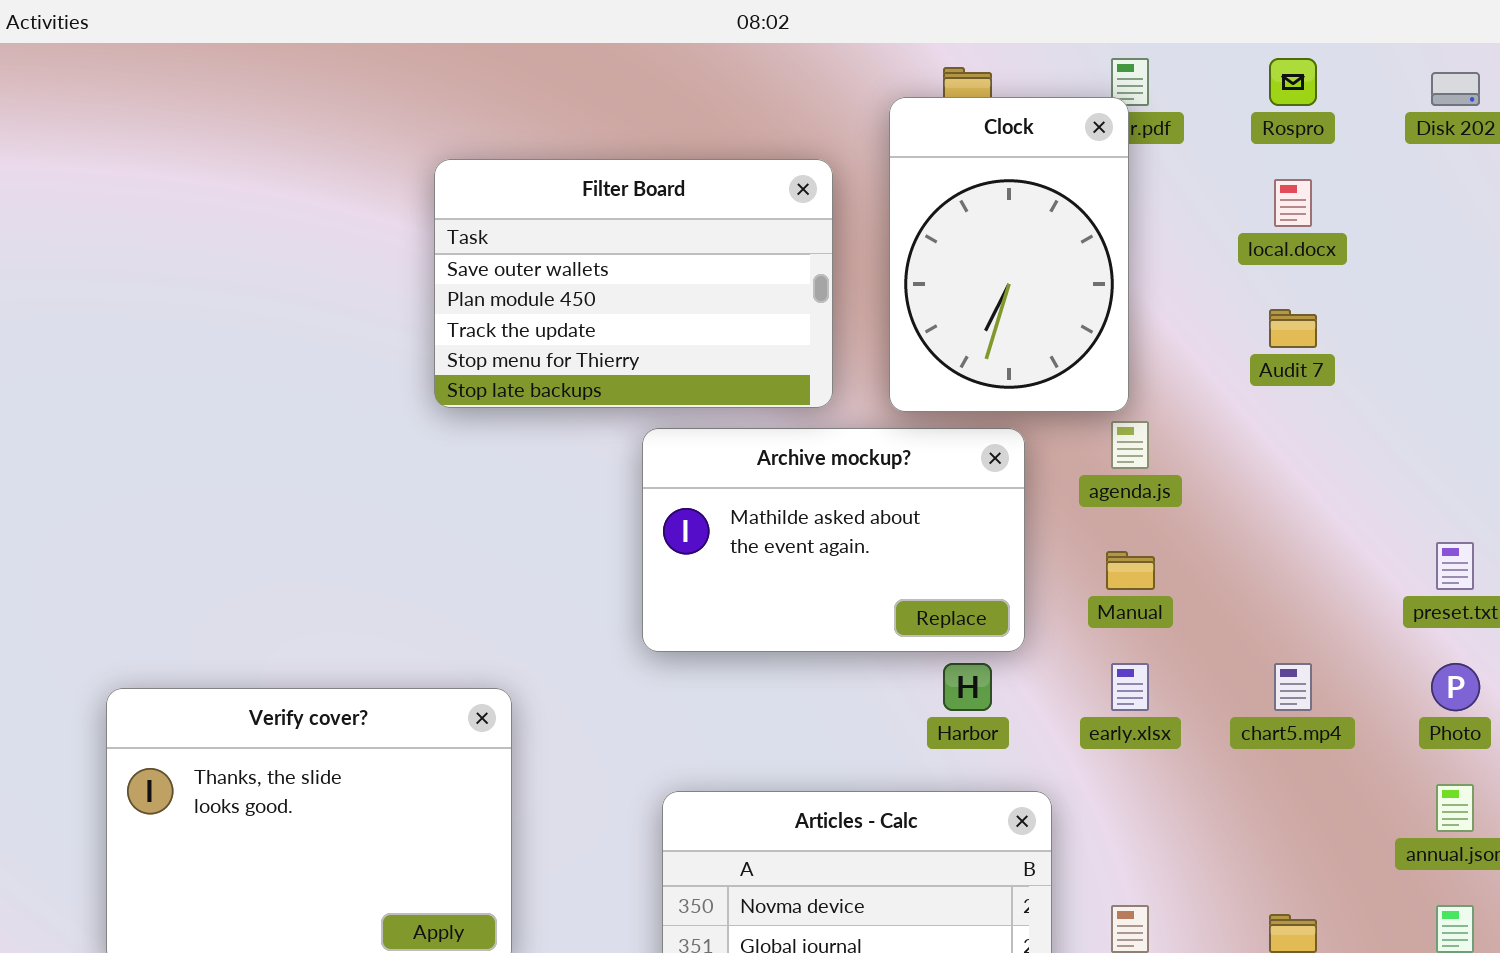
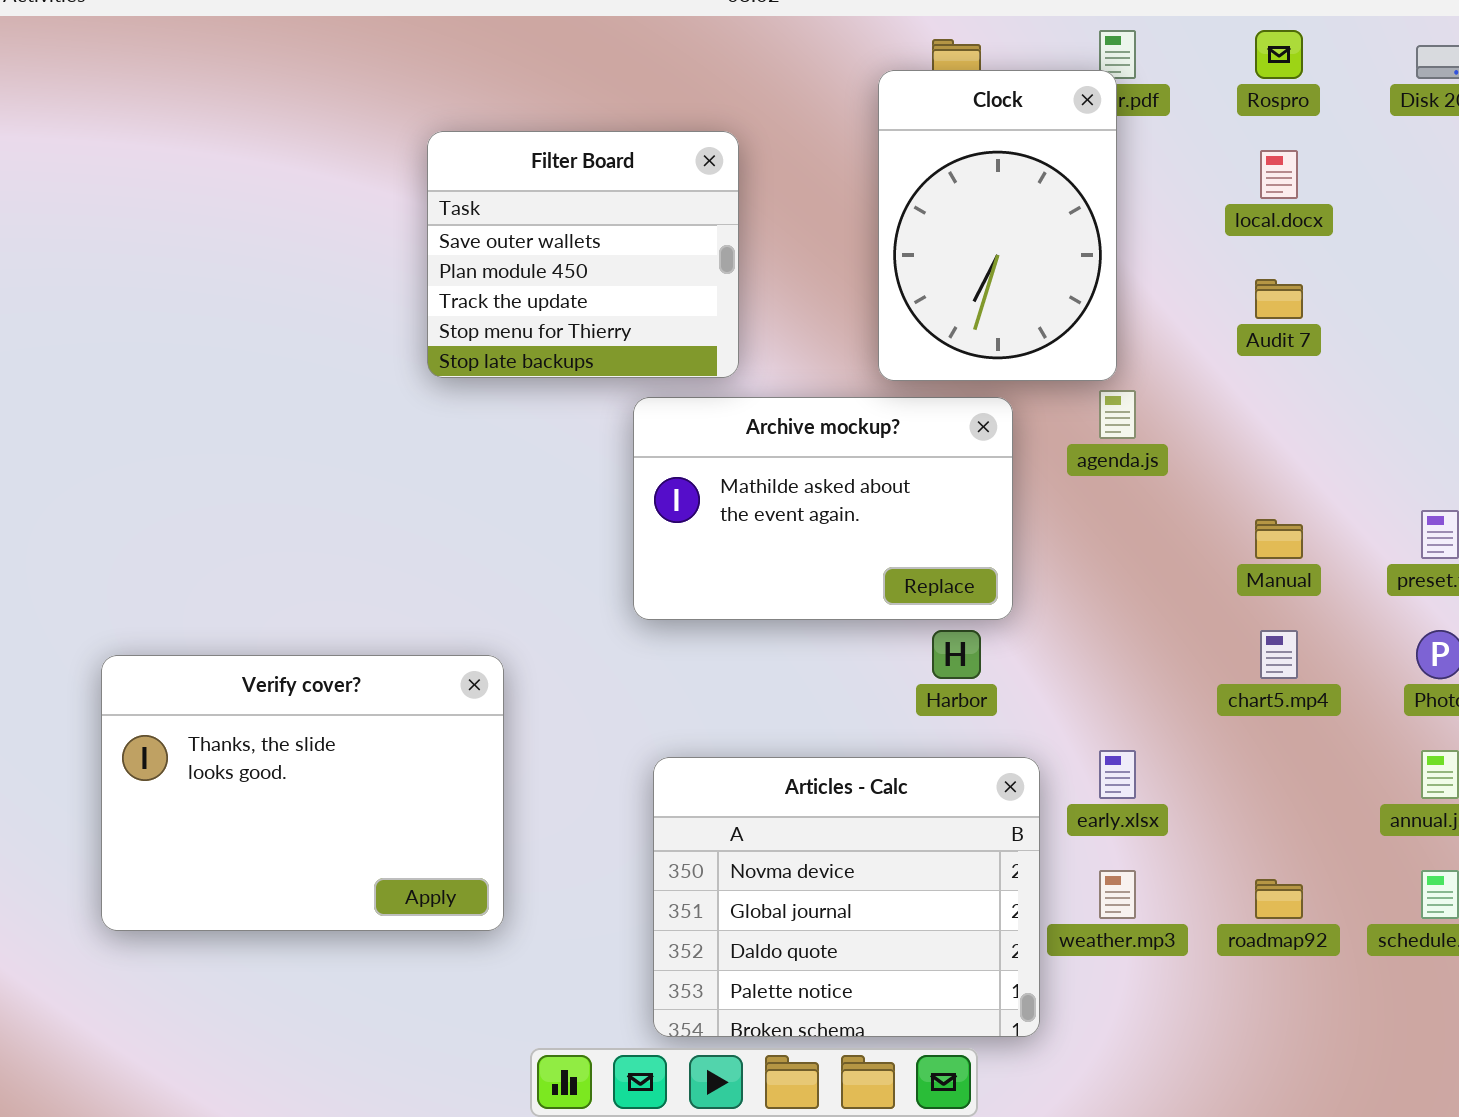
Filter Board: [434,159,833,408] -> [427,131,739,378], resized
Manual: [1106,551,1155,590] -> [1255,519,1303,559], moved
early.xlsx: [1111,663,1149,711] -> [1099,750,1136,799], moved

